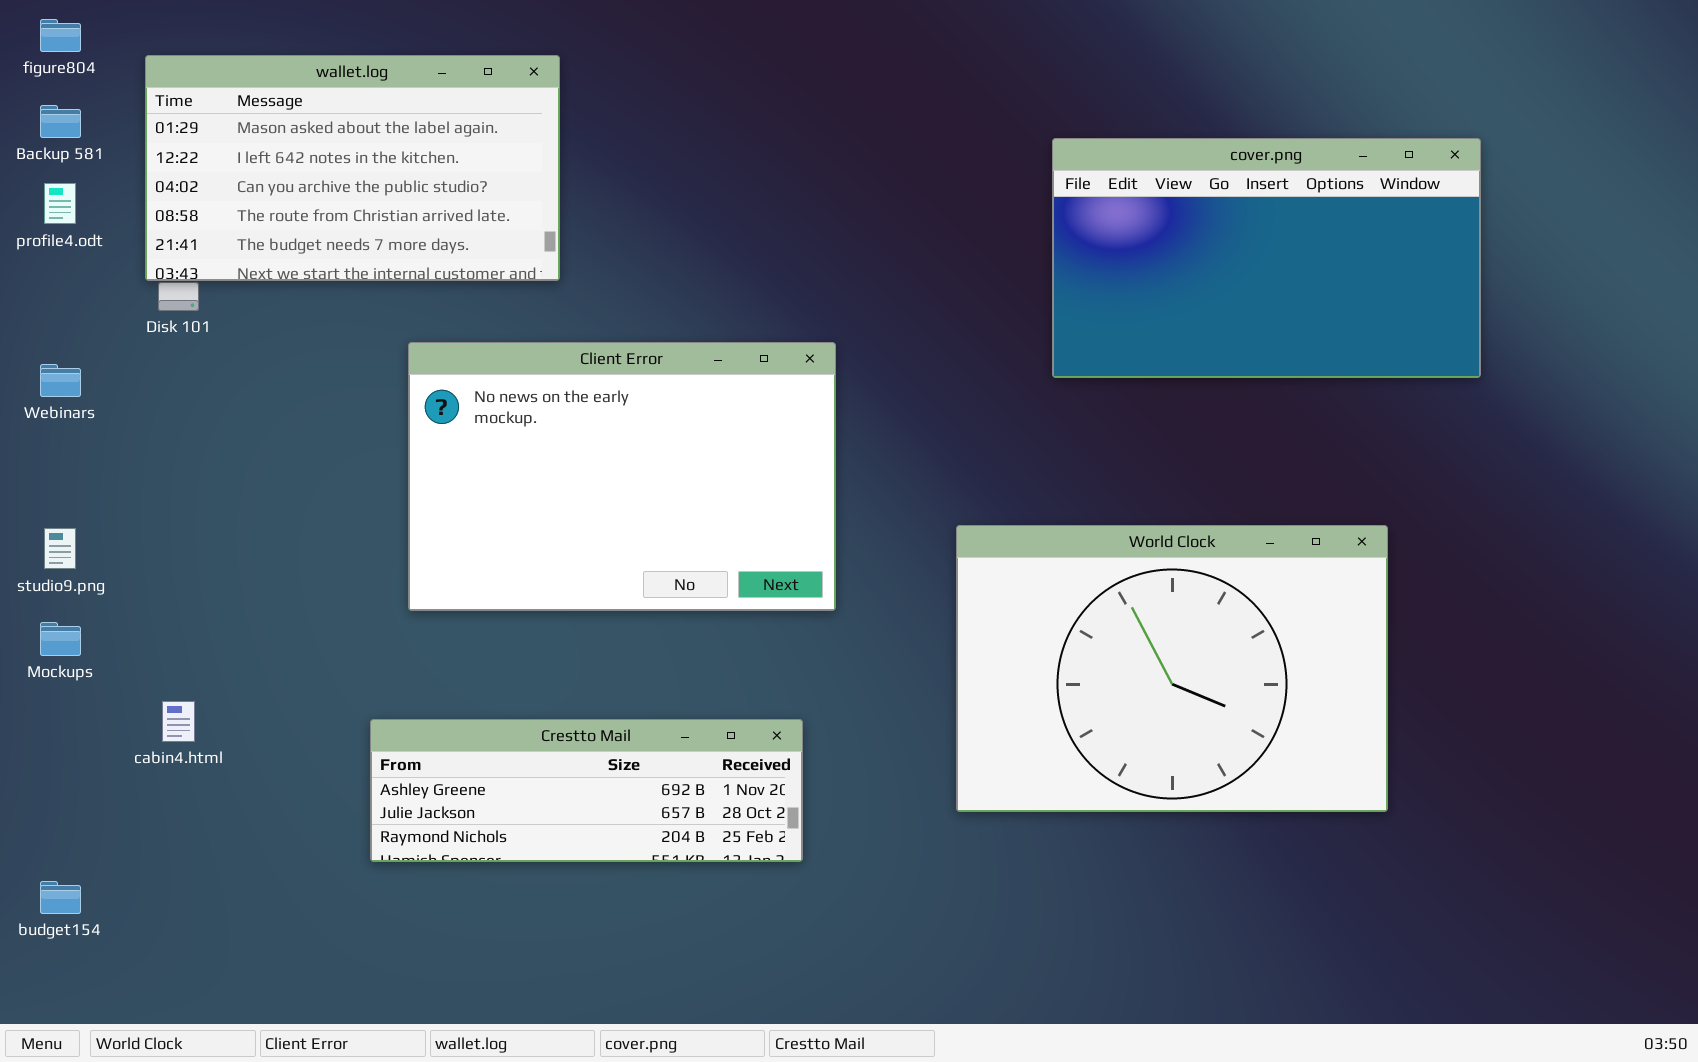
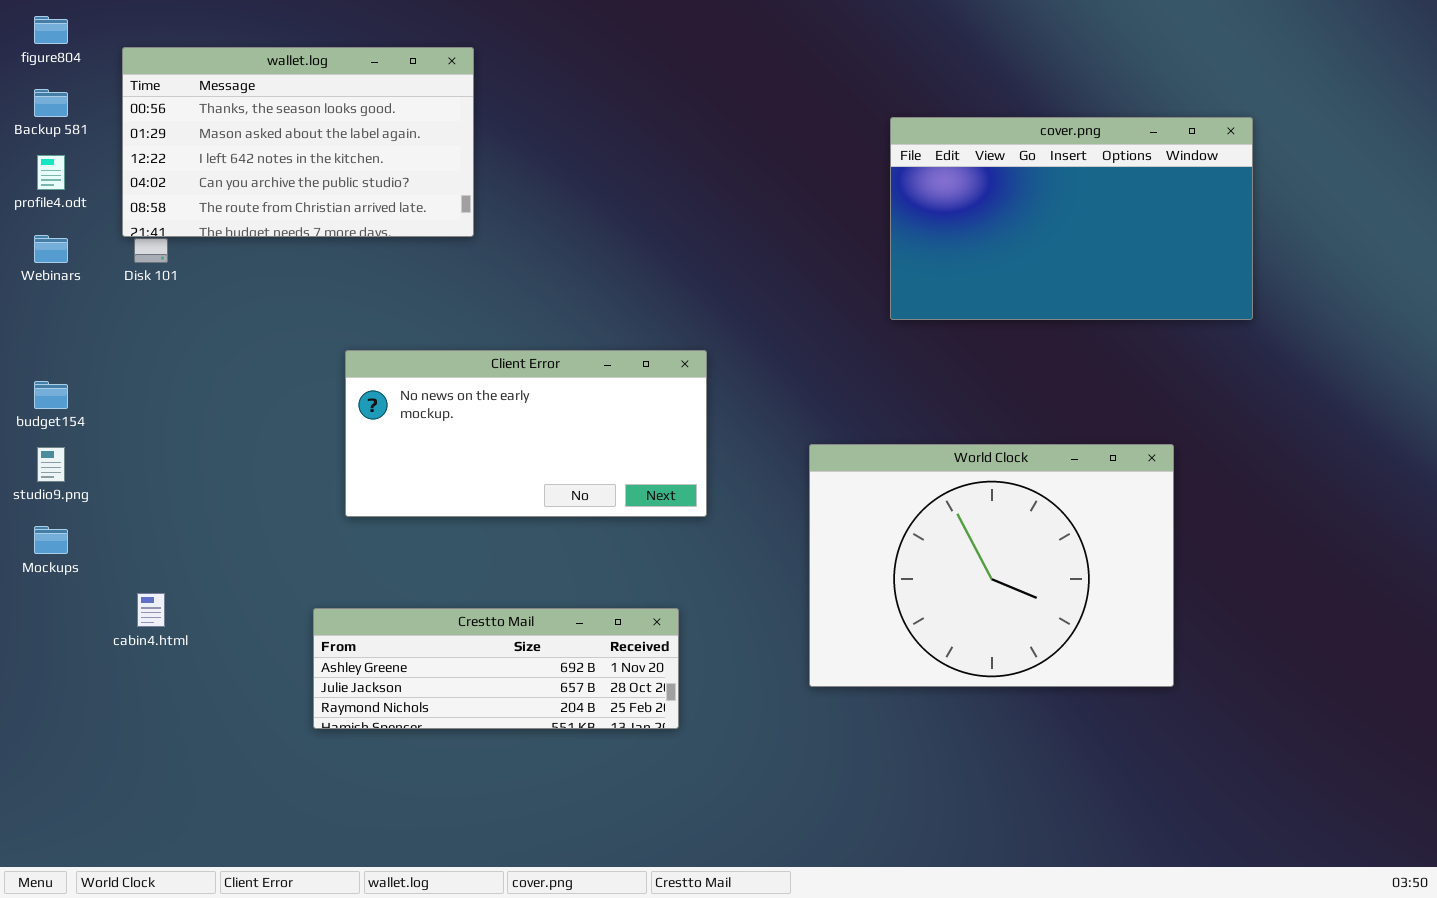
wallet.log: [145,55,560,281] -> [122,47,474,237], scrolled up 1 row
Client Error: [408,342,836,611] -> [345,350,707,517], resized
Webinars: [40,364,81,397] -> [34,235,68,263], moved
budget154: [40,881,81,914] -> [34,381,68,409], moved

